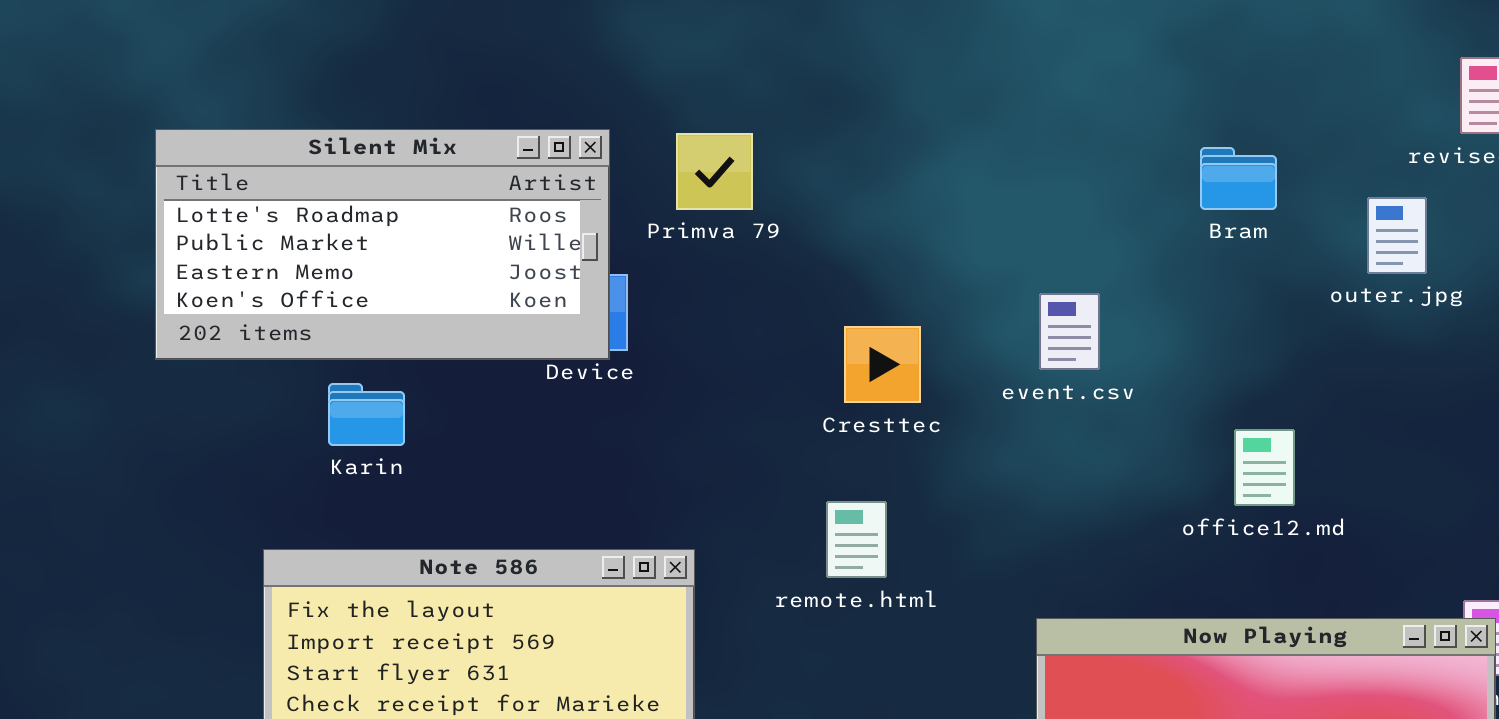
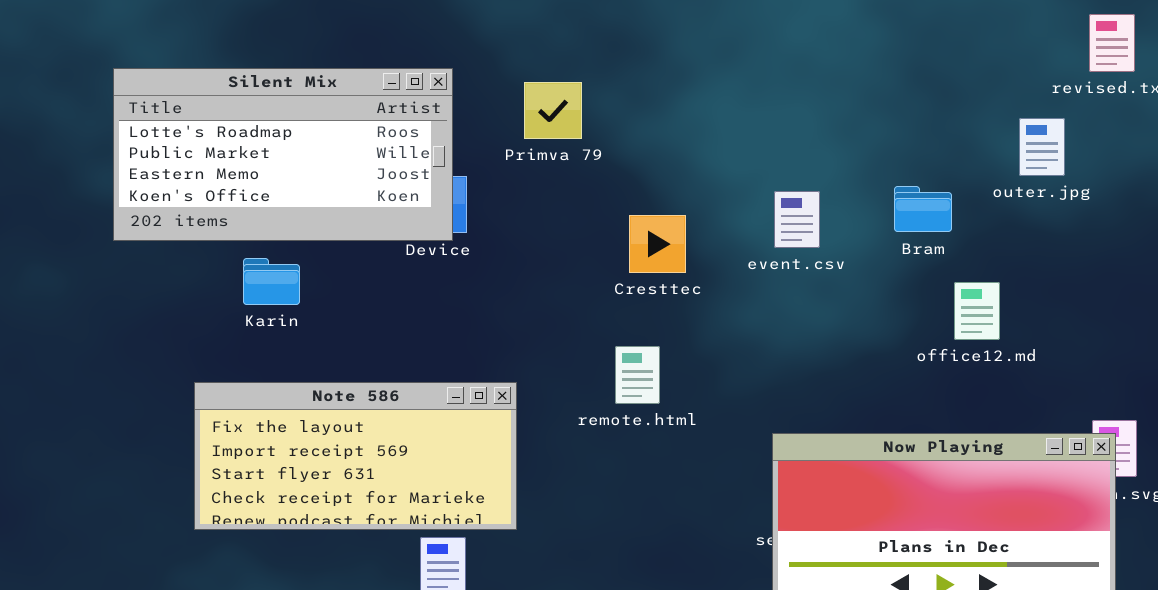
Primva 79: [676,133,753,210] -> [524,82,582,139], moved
Bram: [1200,147,1277,210] -> [894,186,952,232], moved
office12.md: [1234,429,1295,506] -> [954,282,1000,340], moved

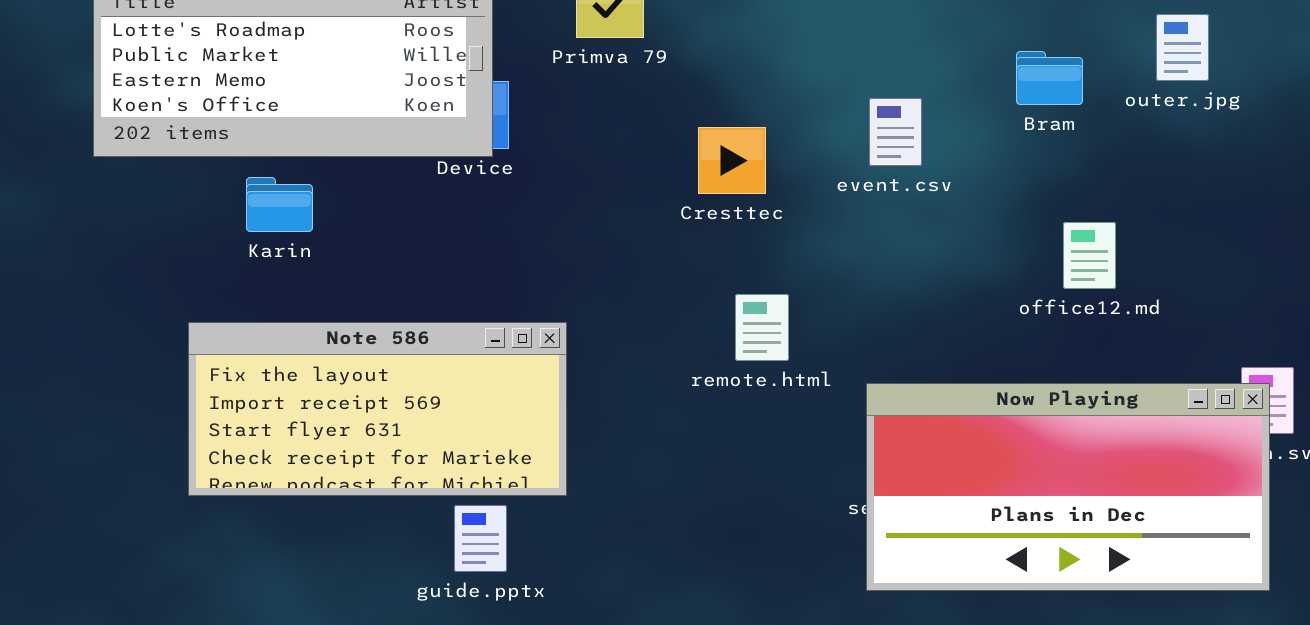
Bram: [894,186,952,232] -> [1016,51,1083,105], moved
office12.md: [954,282,1000,340] -> [1063,222,1116,289], moved
remote.html: [615,346,660,404] -> [735,294,789,361], moved

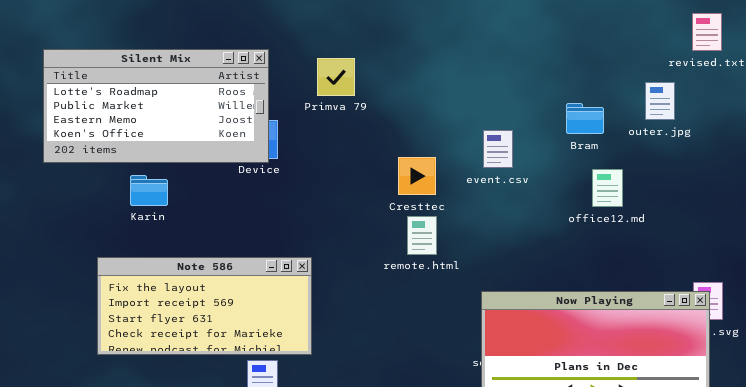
Cresttec: [698,127,766,194] -> [398,157,436,195], moved
office12.md: [1063,222,1116,289] -> [592,169,623,207], moved
remote.html: [735,294,789,361] -> [407,216,437,255], moved

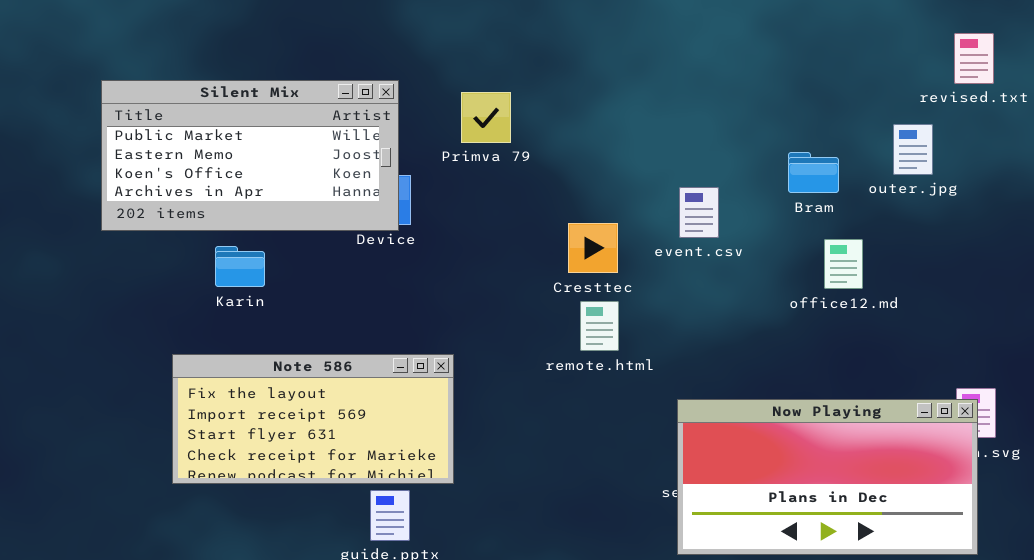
Silent Mix: [43,49,269,163] -> [101,80,399,231], scrolled down 1 row

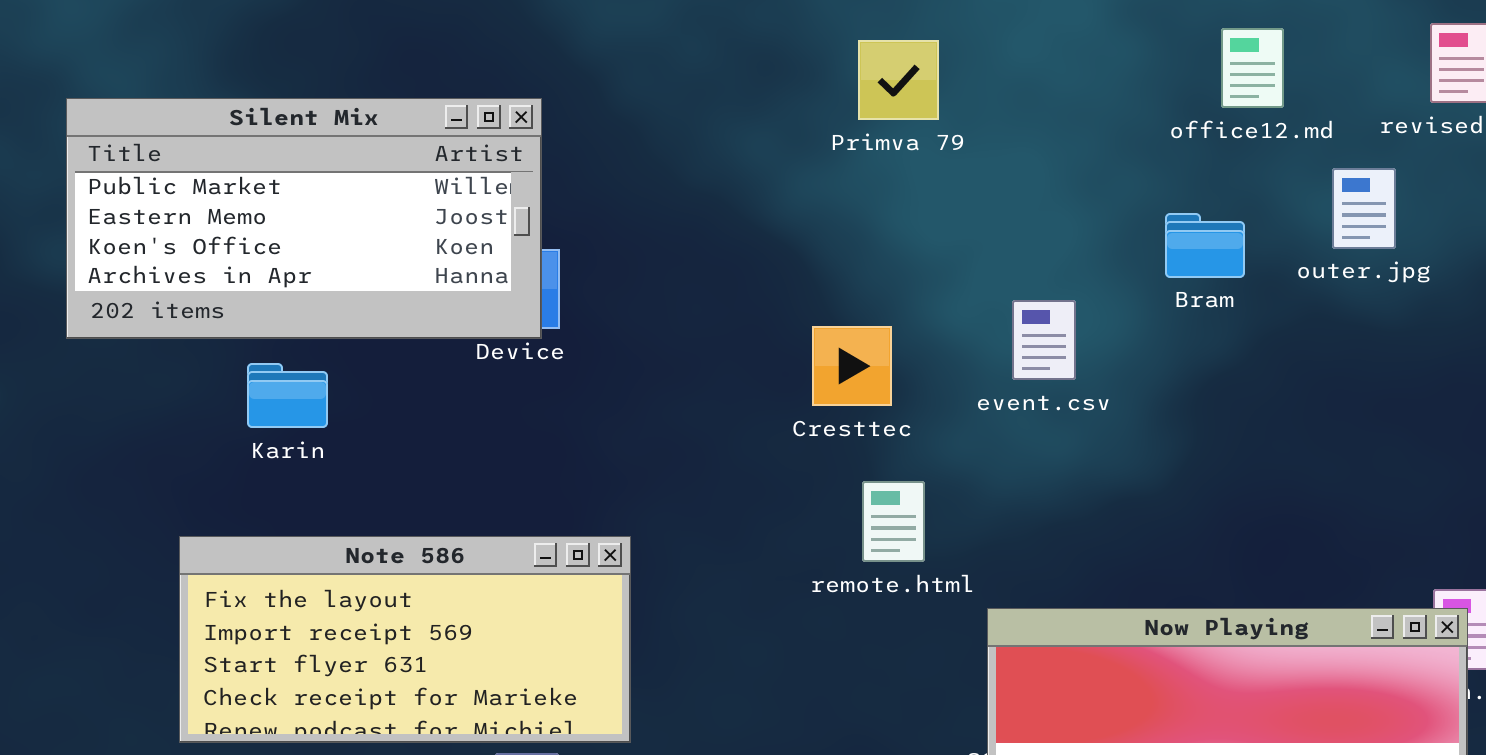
Primva 79: [461,92,511,143] -> [858,40,939,120], moved
event.csv: [679,187,719,238] -> [1012,300,1076,380], moved
office12.md: [824,239,863,289] -> [1221,28,1284,108], moved
remote.html: [580,301,619,351] -> [862,481,925,562], moved

